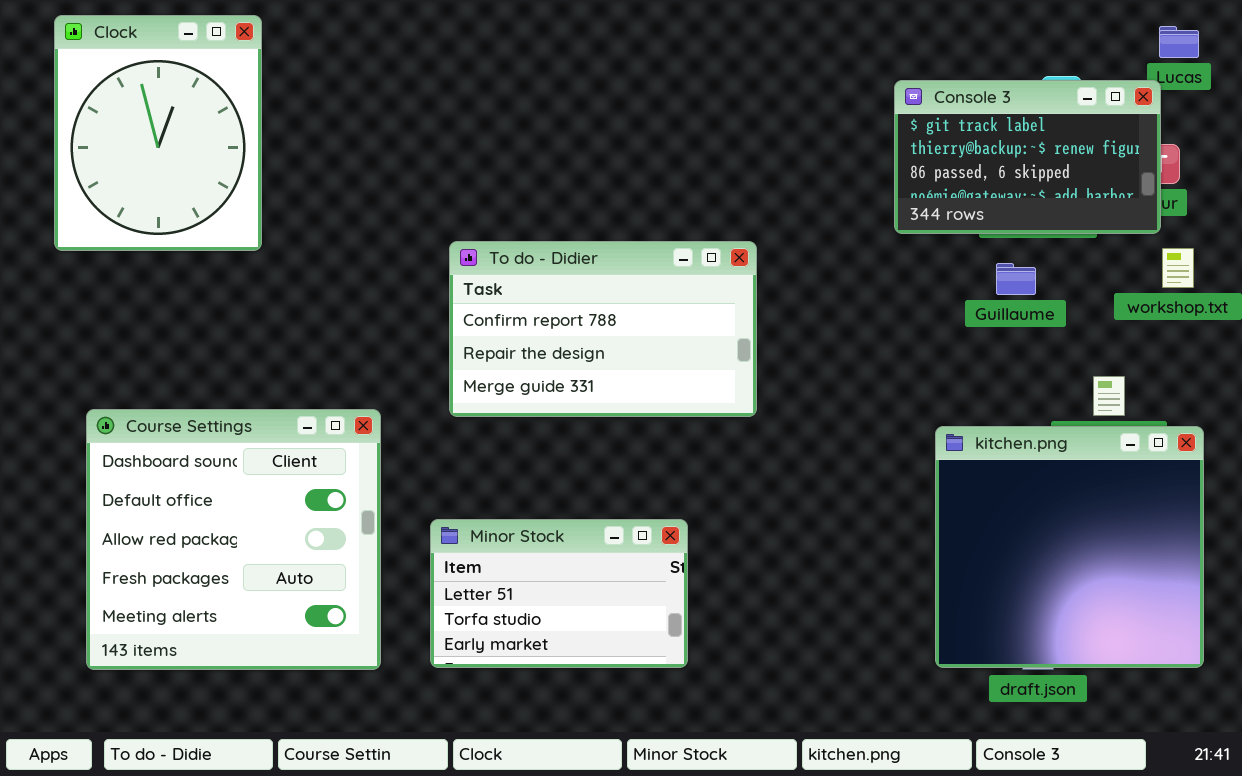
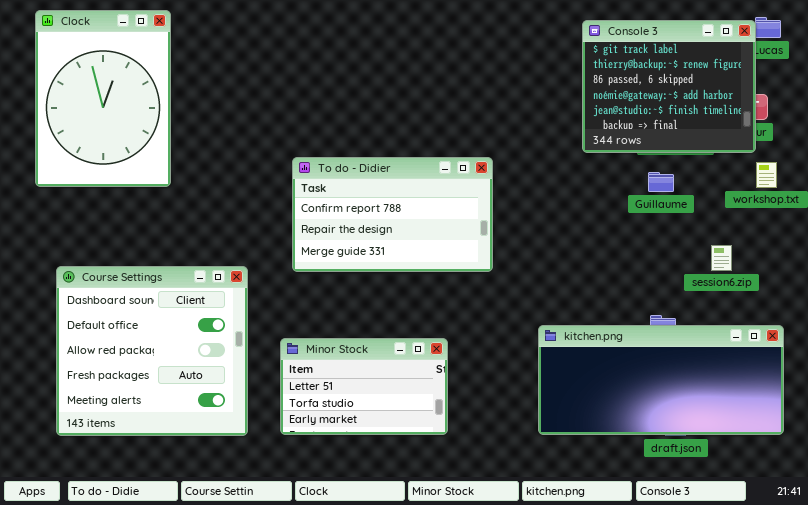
Clock: [54,15,262,251] -> [35,10,171,187], resized
Console 3: [894,80,1161,234] -> [582,20,756,153], resized
kitchen.png: [935,426,1204,668] -> [538,325,784,435], resized

